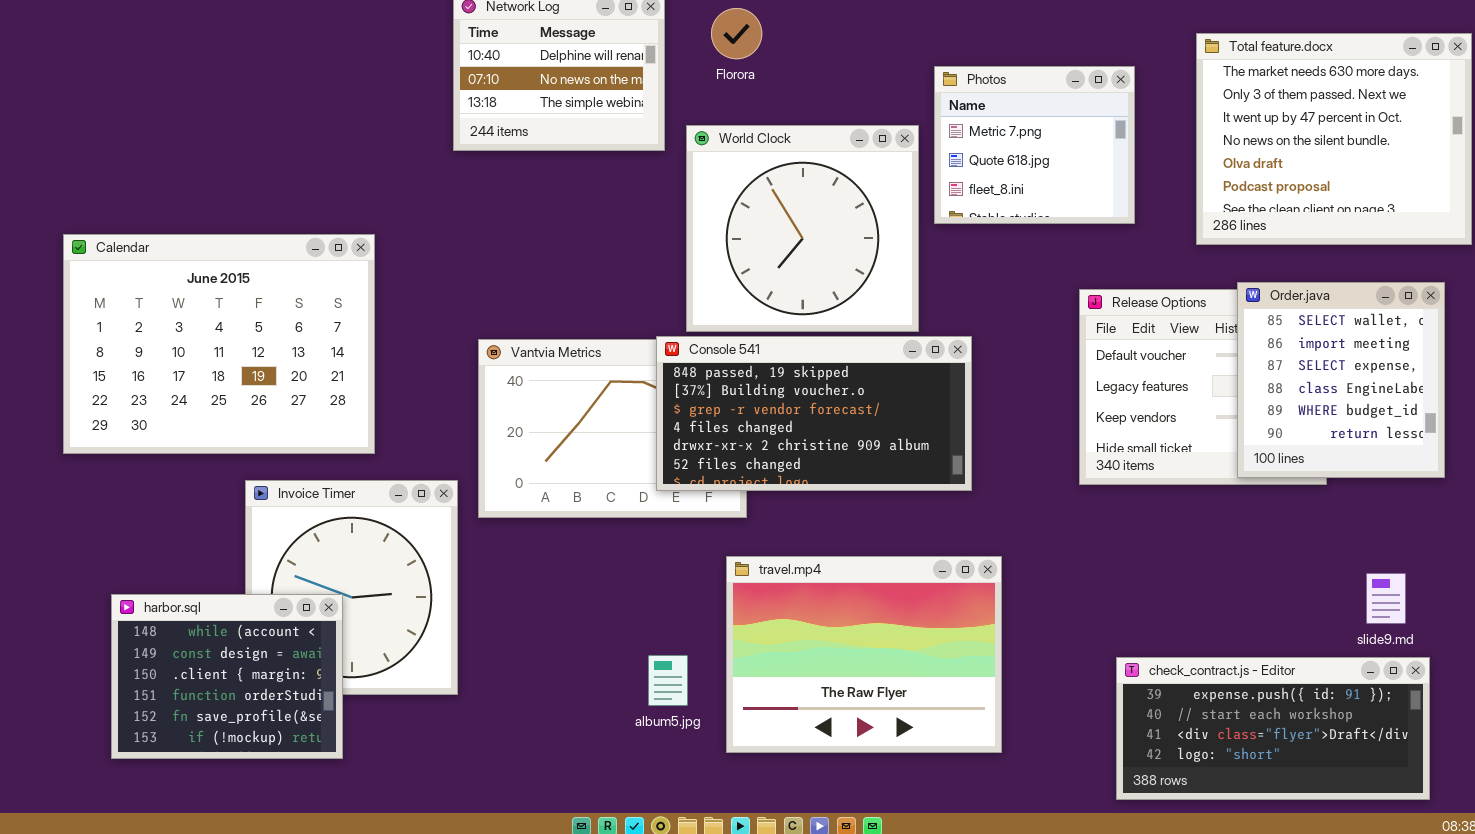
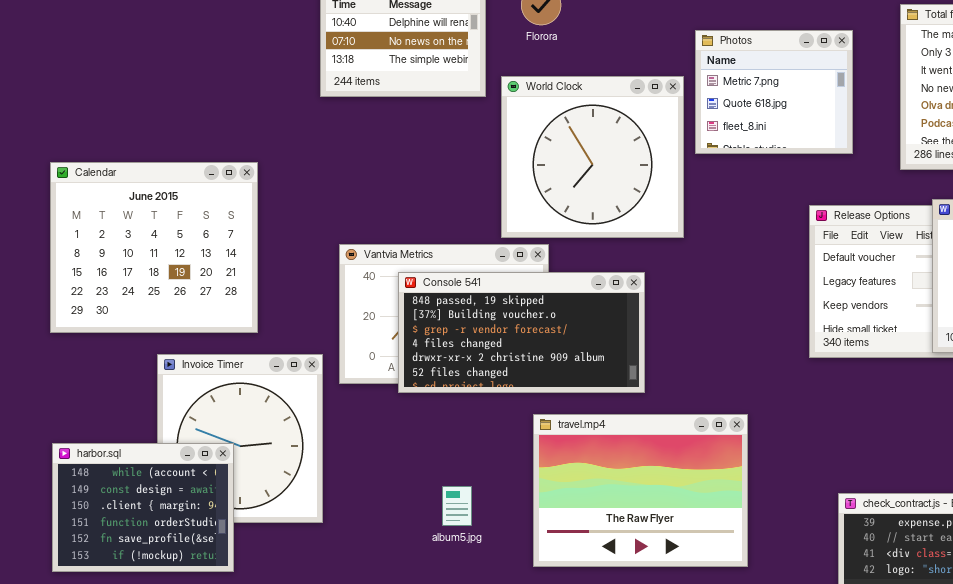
Calendar: [63,234,375,454] -> [50,162,258,333], resized
Console 541: [656,336,972,491] -> [398,272,645,393], moved
album5.jpg: [648,655,688,706] -> [442,486,472,526], moved

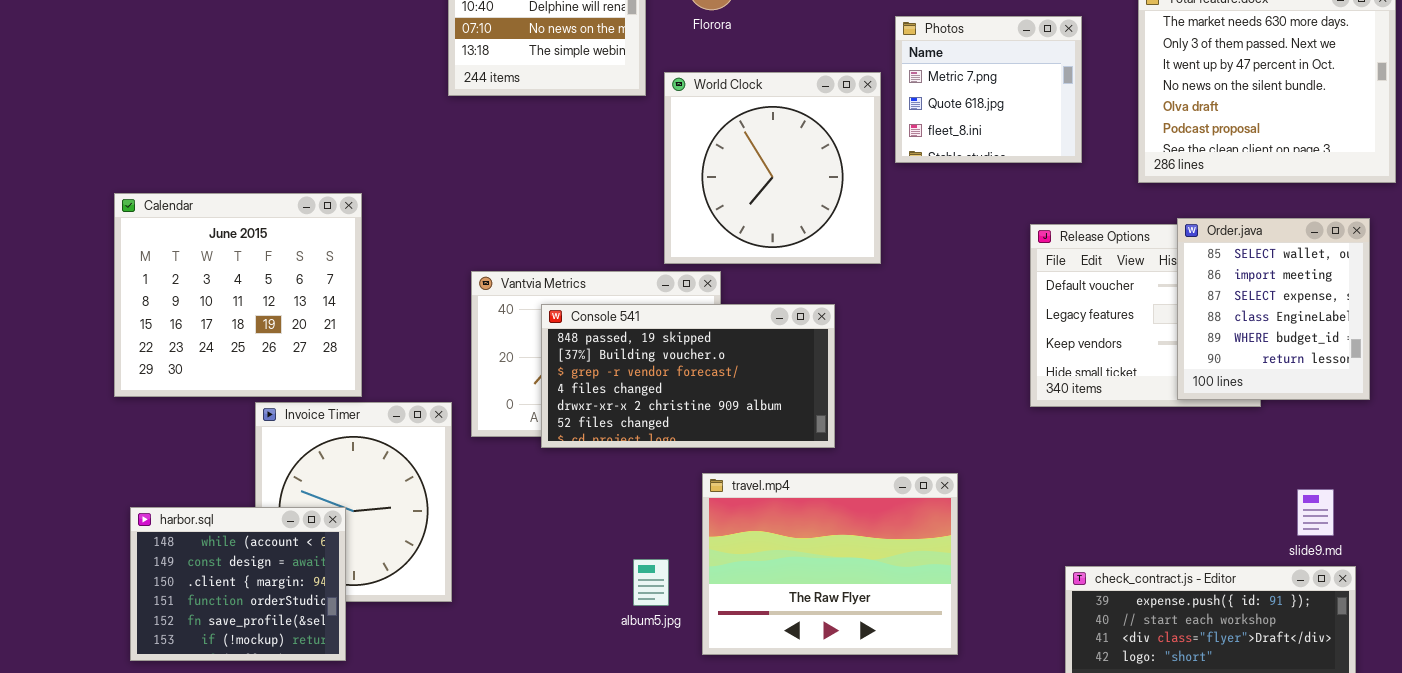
Calendar: [50,162,258,333] -> [114,193,362,397], moved
album5.jpg: [442,486,472,526] -> [633,559,669,606], moved

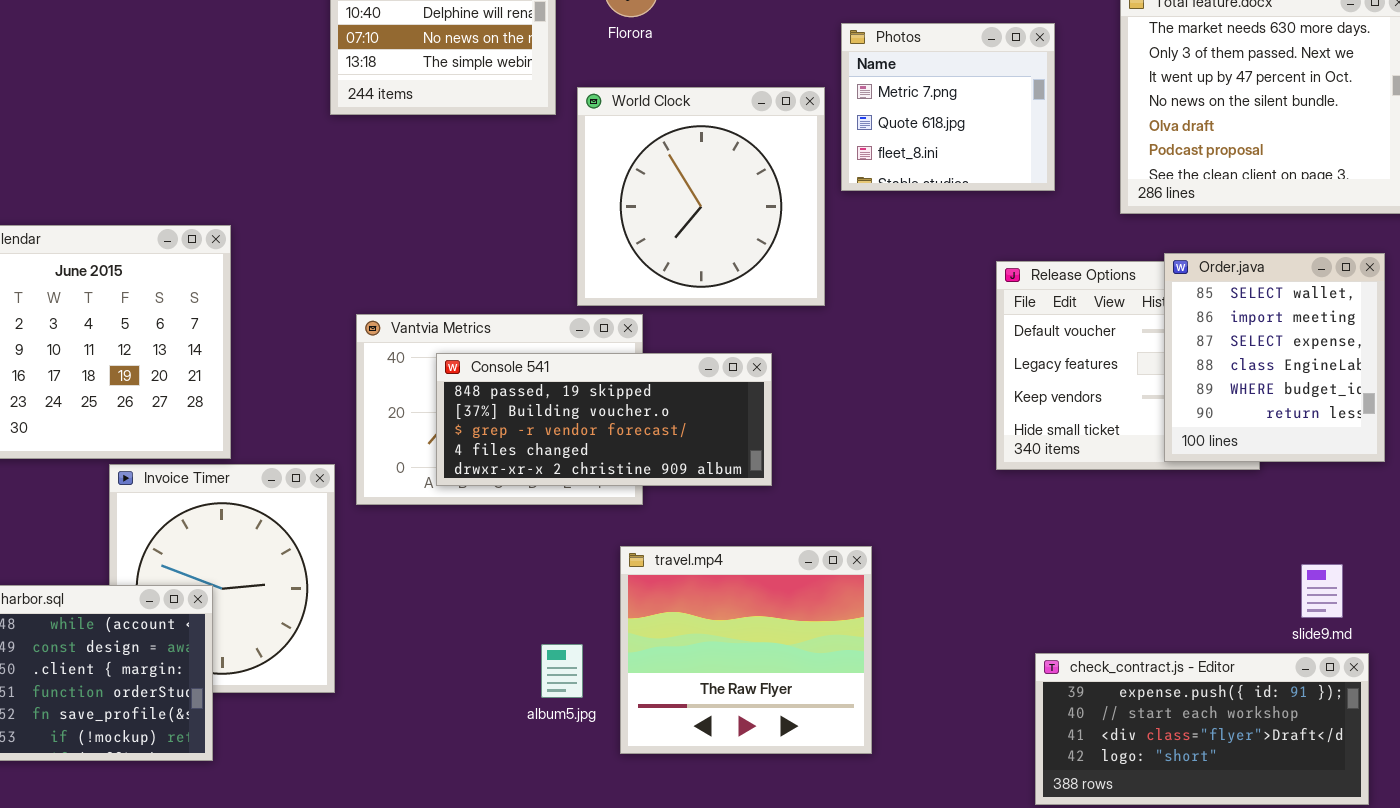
Console 541: [541,304,835,448] -> [436,353,772,486], resized
travel.mp4: [702,473,958,655] -> [620,546,872,754], resized

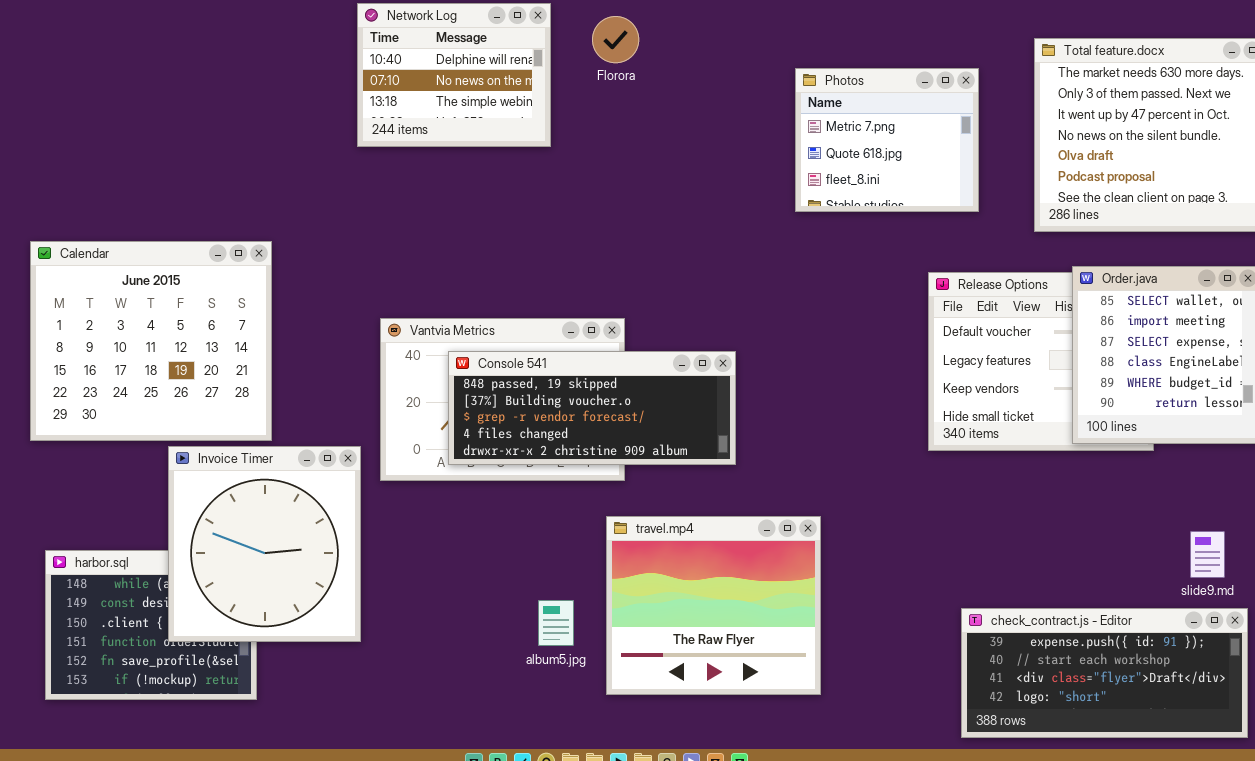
World Clock: [577,87,825,306] -> none, closed
Invoice Timer: [109,464,335,693] -> [168,446,361,642], raised

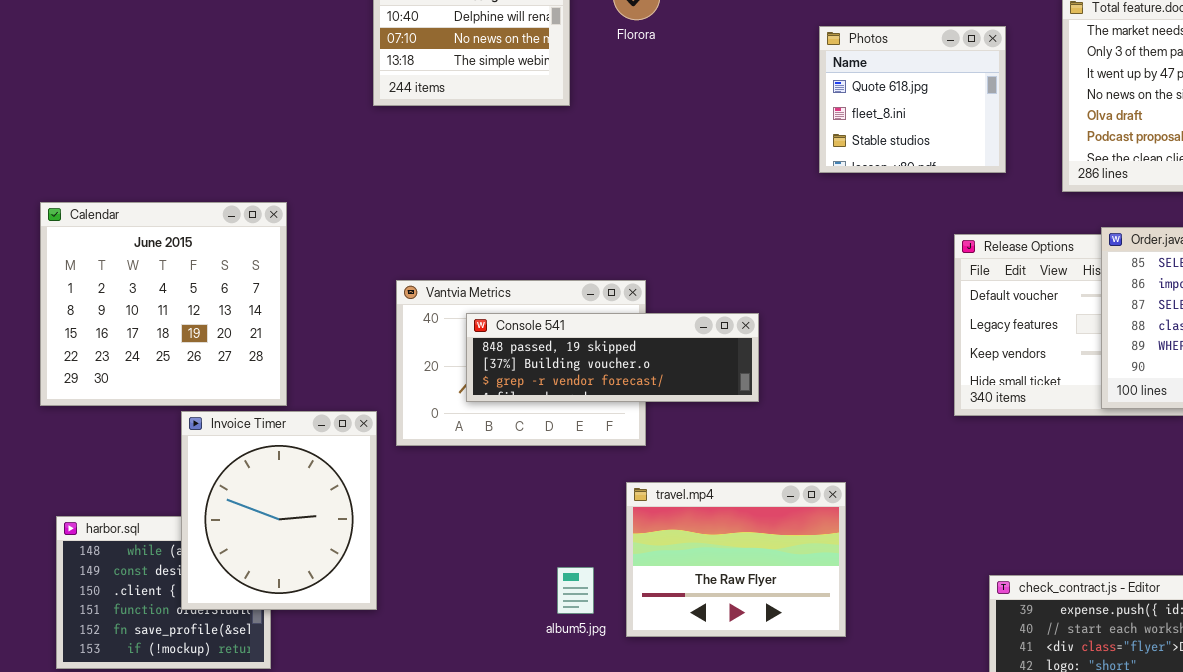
Photos: [795,68,979,212] -> [819,26,1006,173], scrolled down 1 row
Console 541: [448,351,736,465] -> [466,313,759,402], resized
travel.mp4: [606,516,821,695] -> [626,482,846,637], resized

